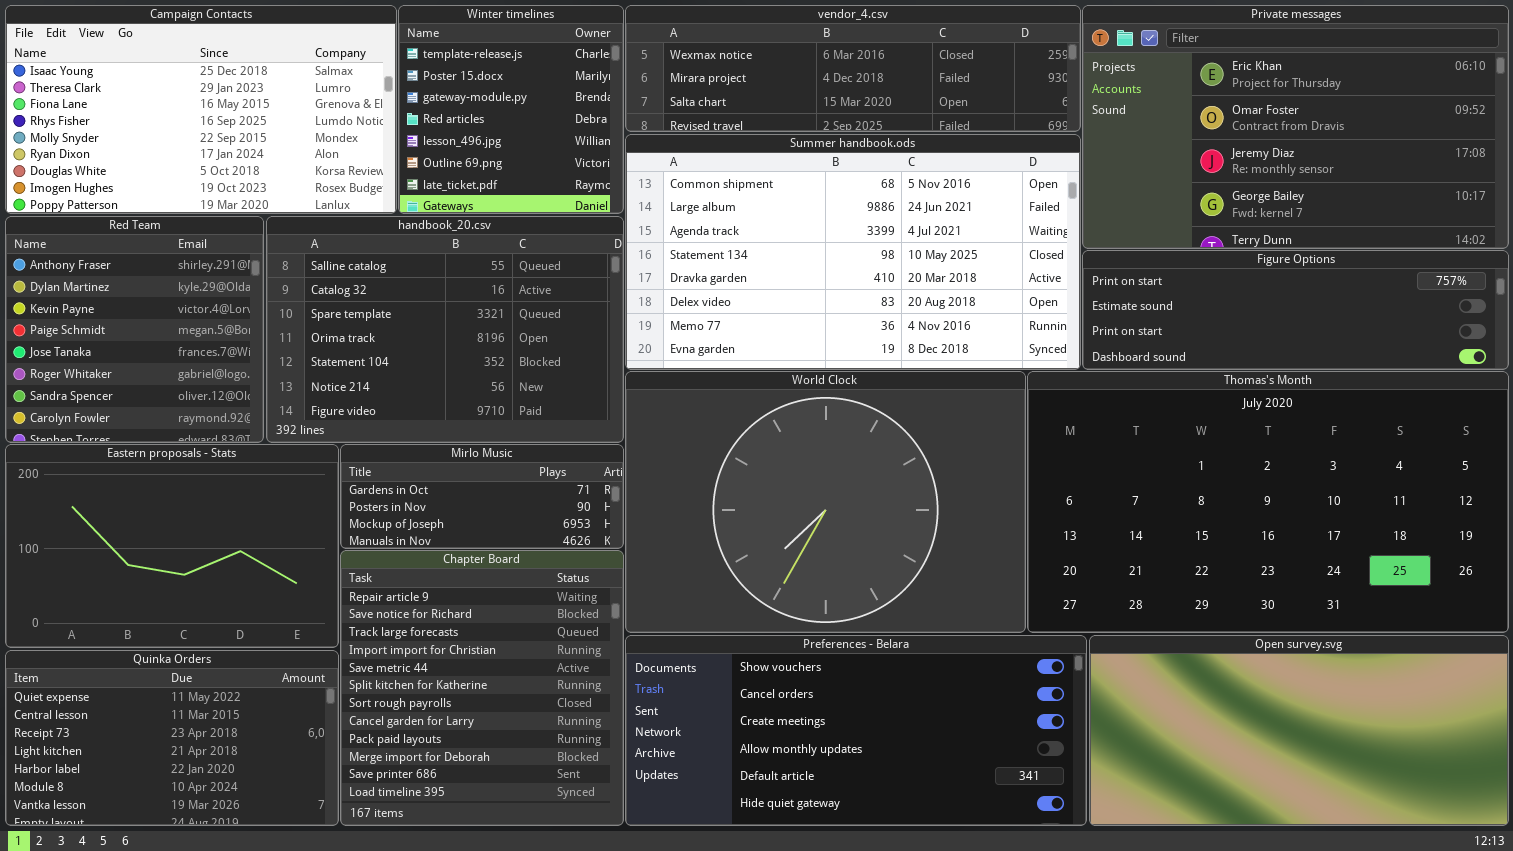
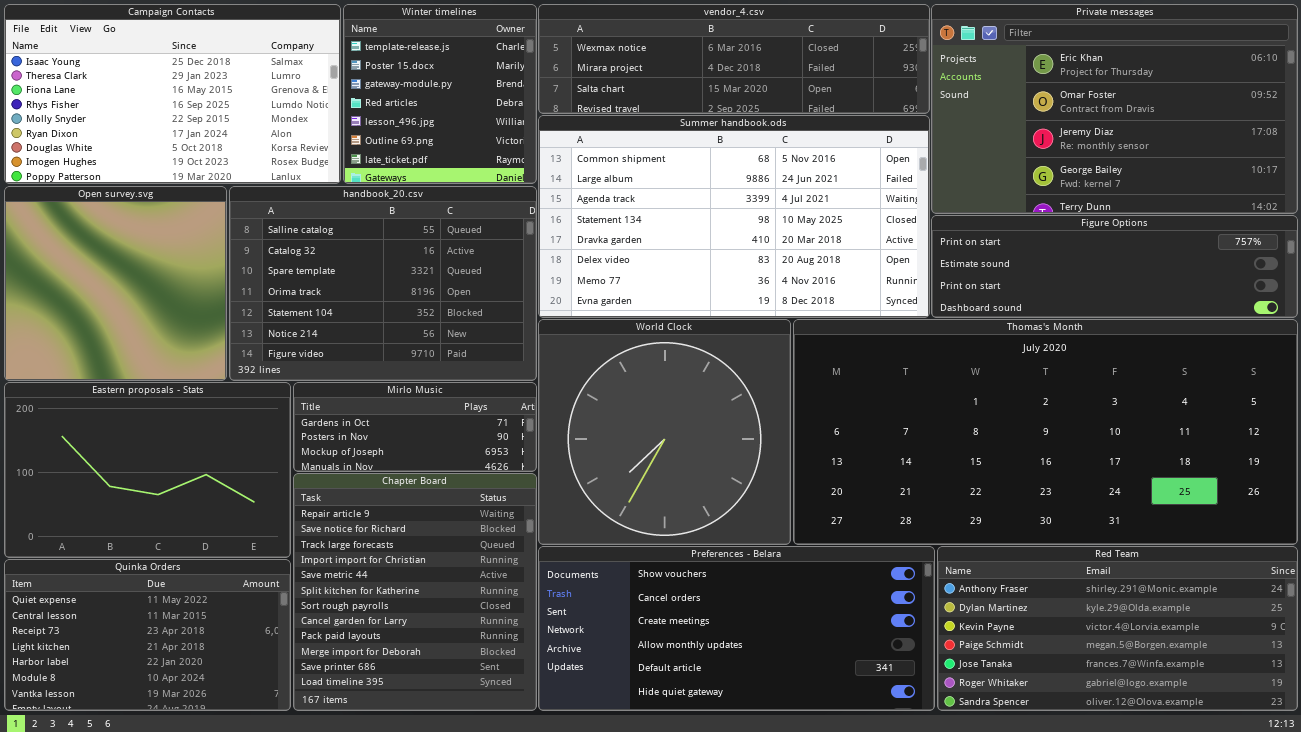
Red Team: [5,216,264,443] -> [937,546,1298,711], moved, resized
World Clock: [625,371,1026,633] -> [538,319,791,545], resized
Thomas's Month: [1027,371,1509,633] -> [793,319,1298,545], resized
Open survey.svg: [1089,635,1509,826] -> [4,186,227,381], moved, resized

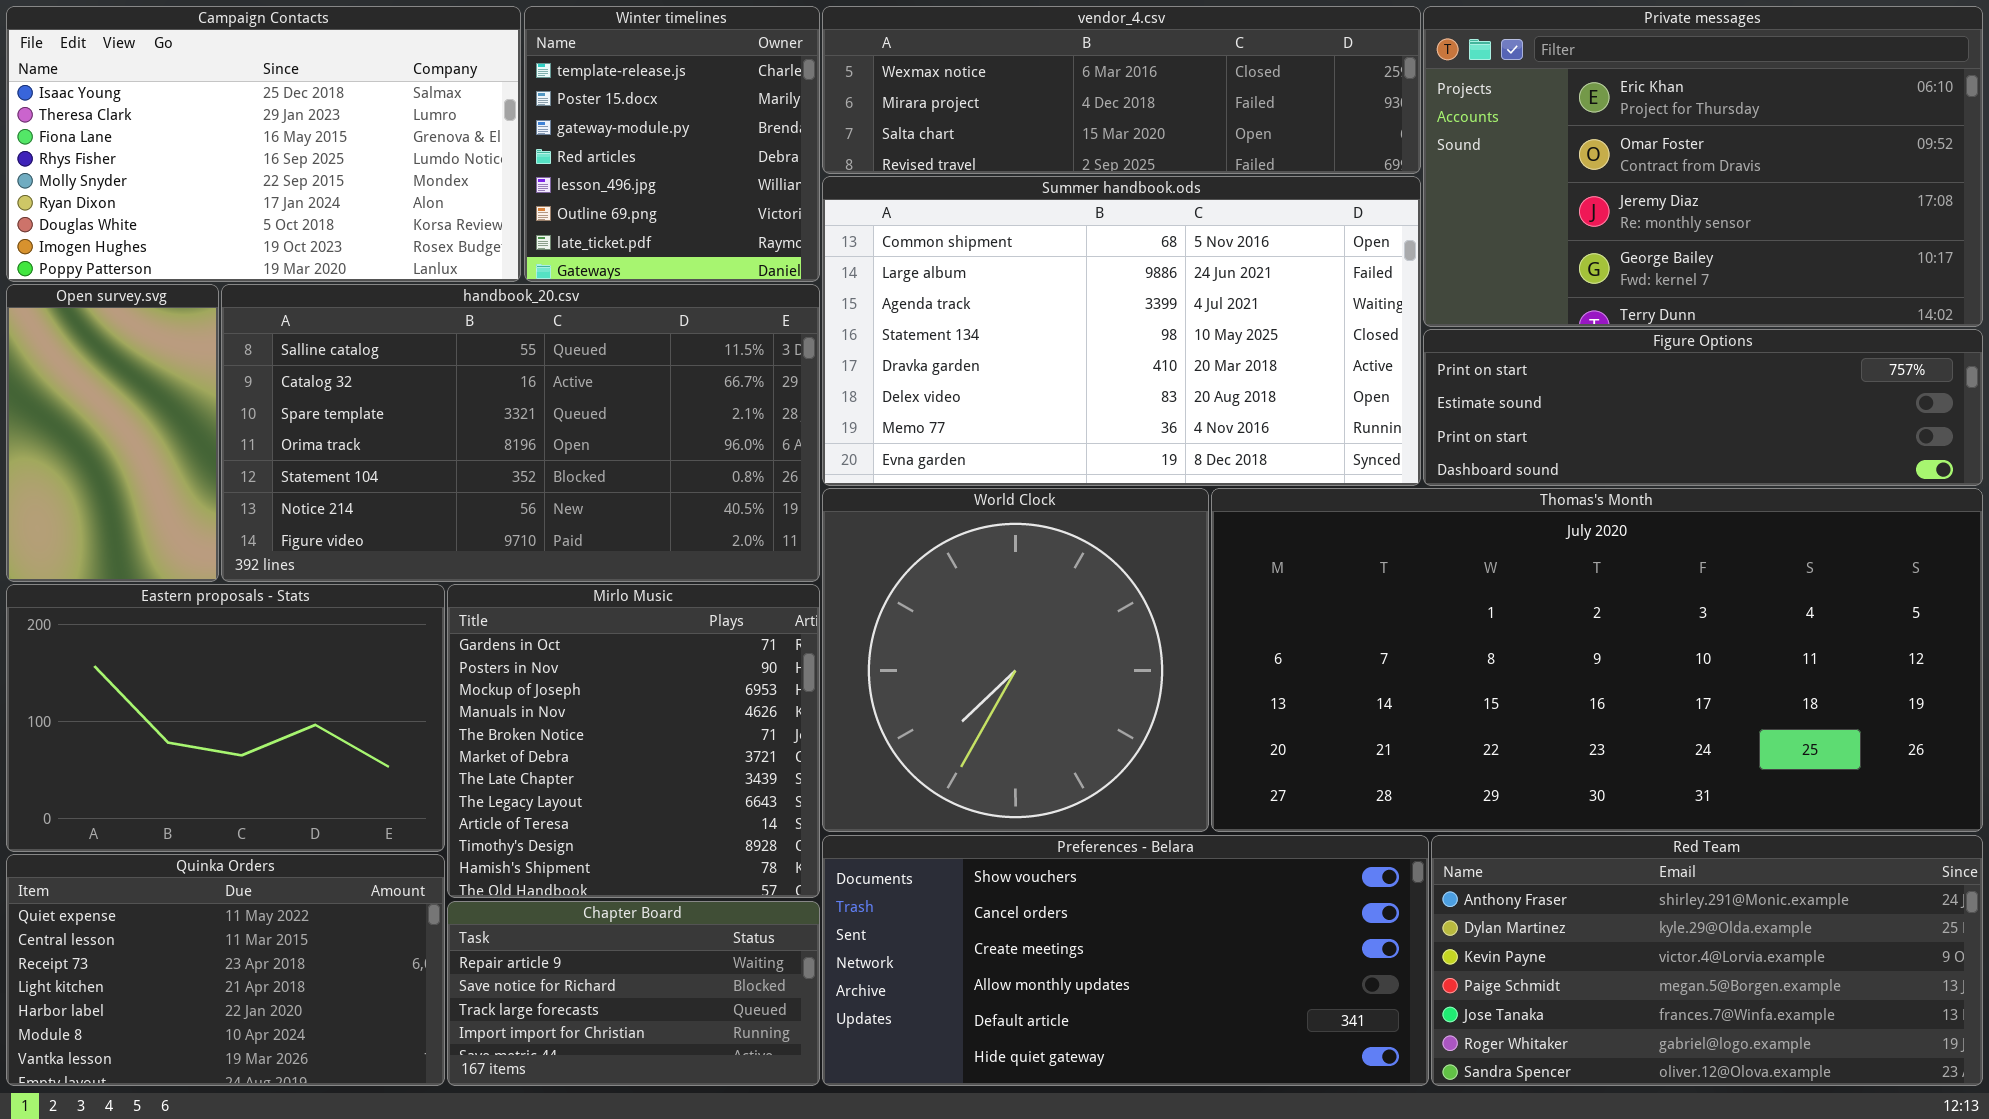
Open survey.svg: [4,186,227,381] -> [6,284,219,582], resized
handbook_20.csv: [229,186,537,381] -> [221,284,820,582], resized
Mirlo Music: [293,382,537,472] -> [447,584,820,898], resized
Chapter Board: [293,473,537,711] -> [447,901,820,1086], resized

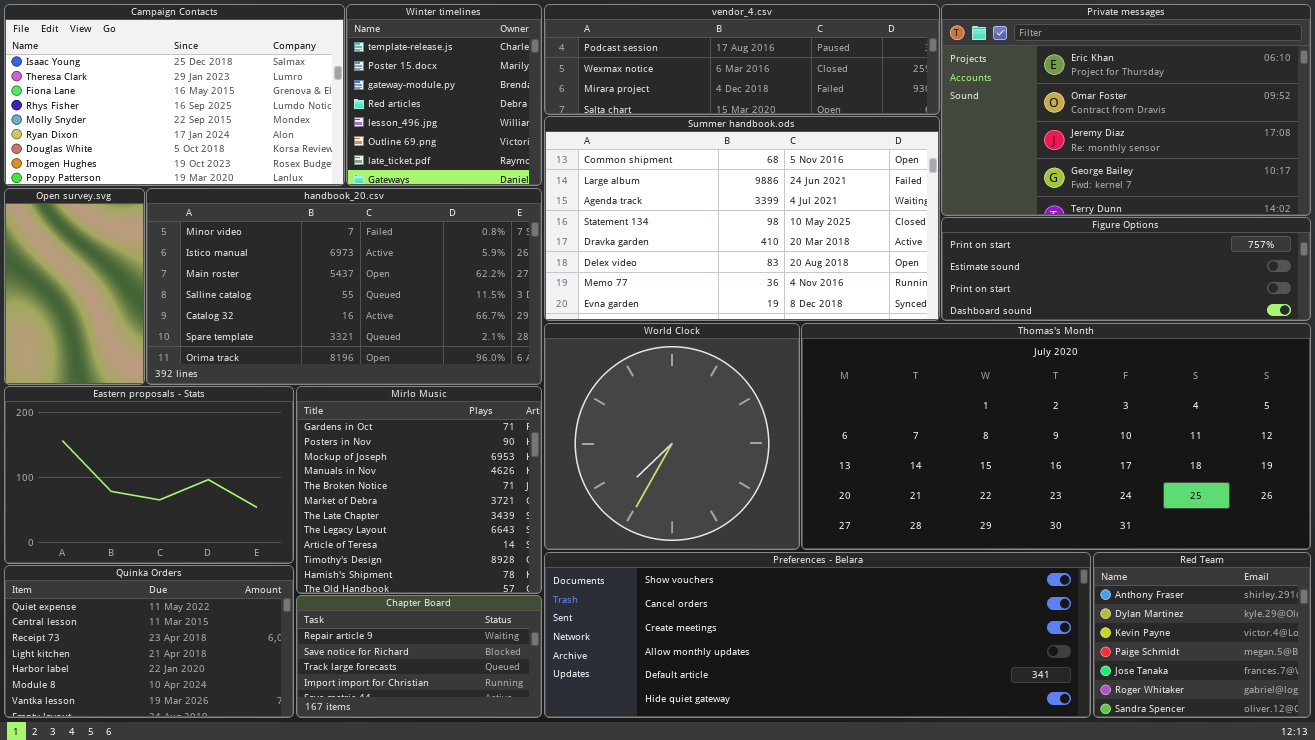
vendor_4.csv: [822,6,1421,174] -> [544,4,940,115], scrolled up 1 row
handbook_20.csv: [221,284,820,582] -> [146,188,542,385], scrolled up 3 rows
Preferences - Belara: [822,835,1429,1086] -> [544,552,1091,718], resized
Red Team: [1431,835,1983,1086] -> [1093,552,1311,718], resized

